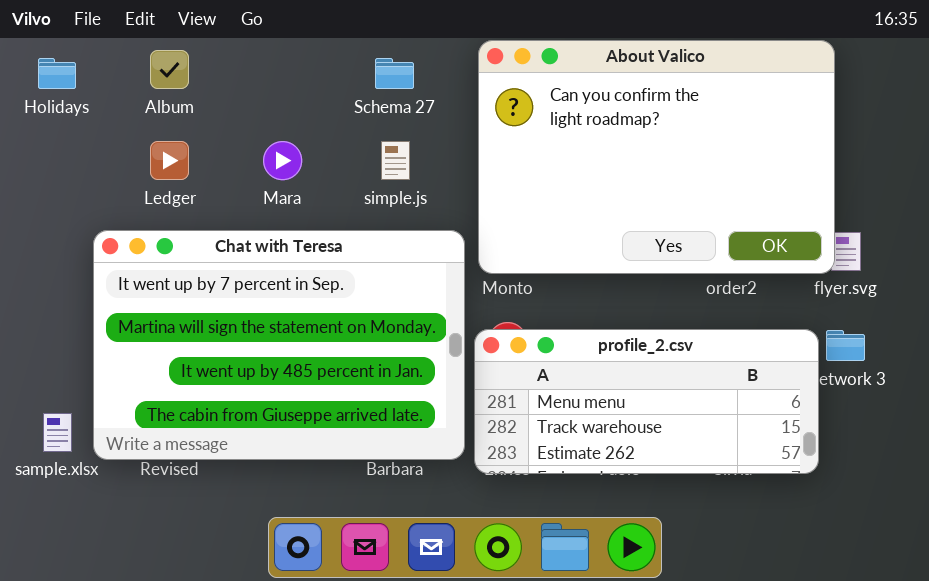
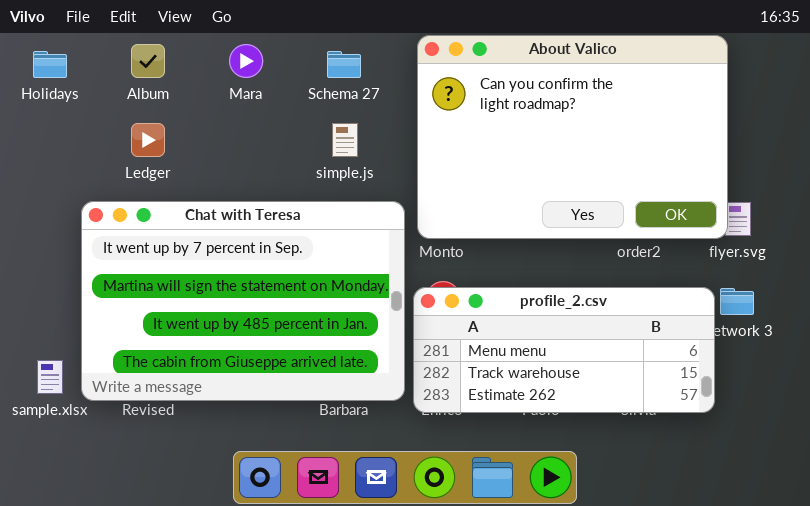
Mara: [263,141,302,180] -> [229,44,263,78], moved

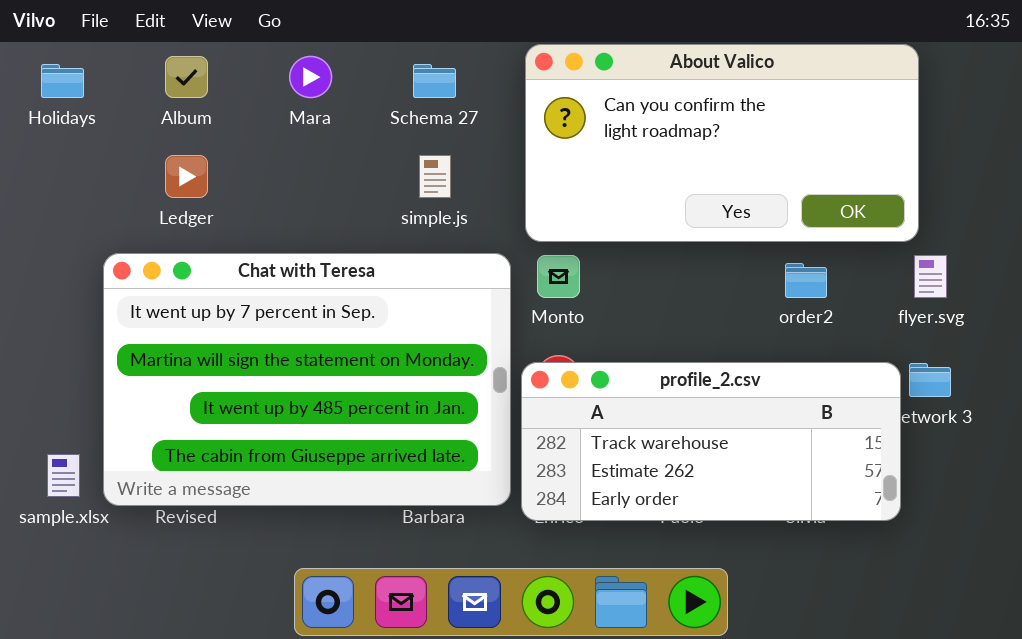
About Valico: [417,35,728,239] -> [525,44,919,242], resized
profile_2.csv: [413,287,715,413] -> [521,362,901,521], scrolled down 1 row

